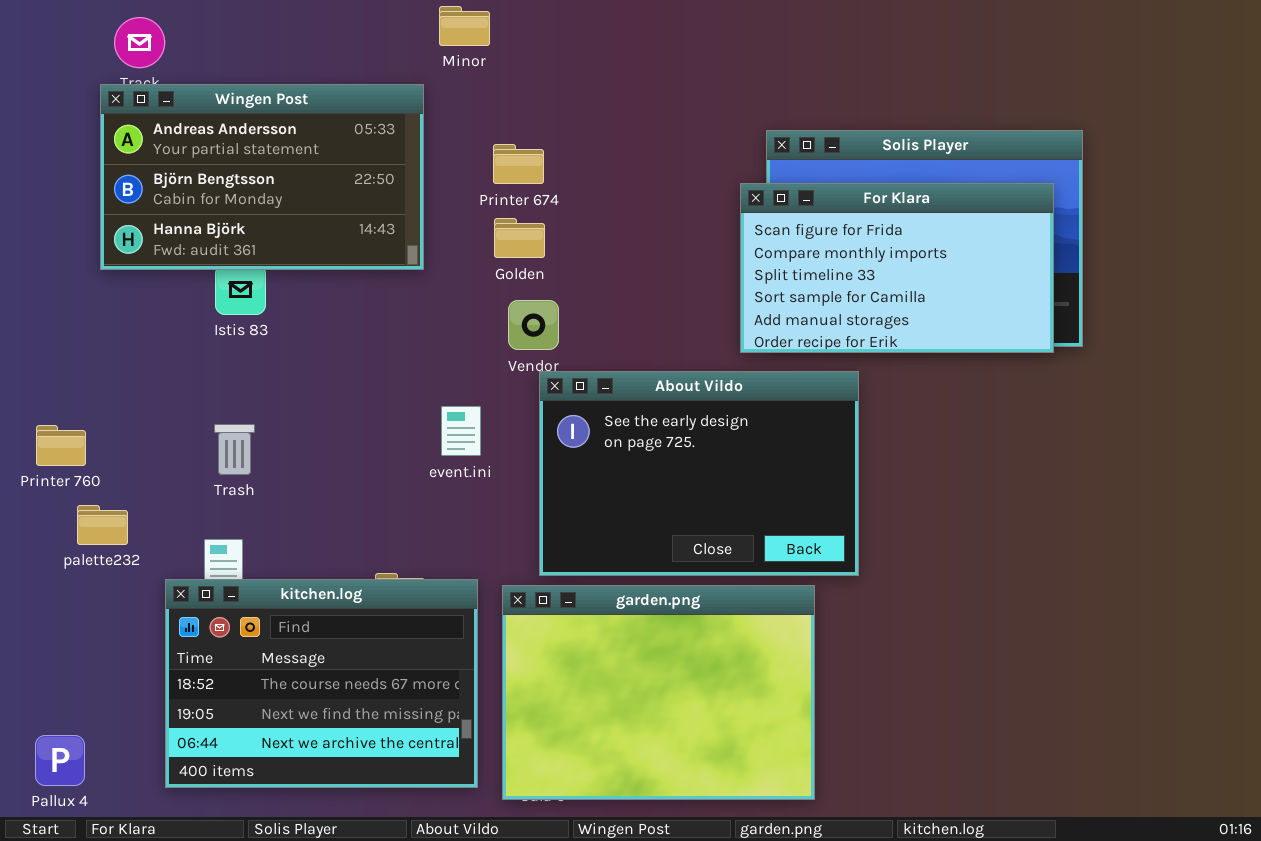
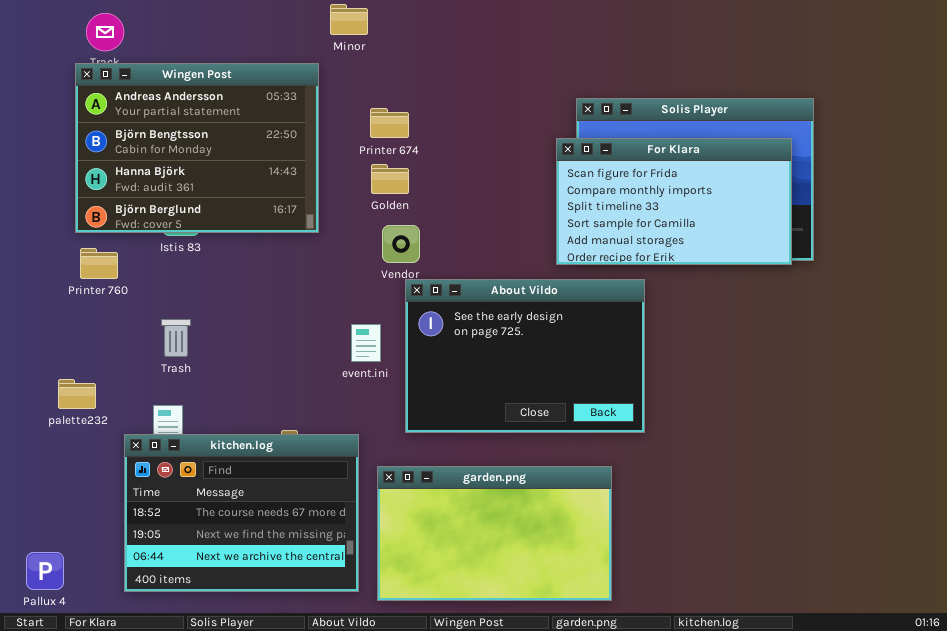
Wingen Post: [100,84,424,270] -> [75,63,319,233], resized
event.ini: [441,406,481,456] -> [351,324,381,362], moved
Printer 760: [36,425,86,466] -> [80,248,118,279], moved
garden.png: [502,585,815,800] -> [377,466,612,601], resized

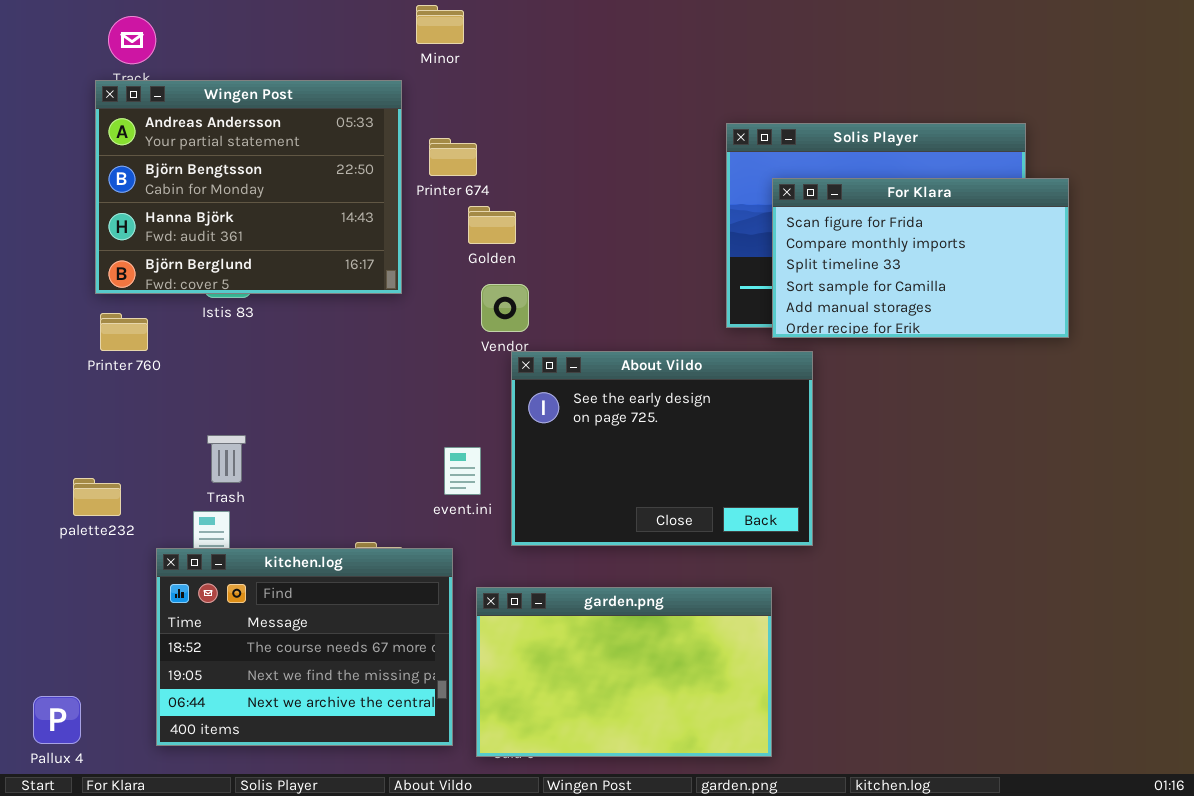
Printer 674: [370,108,409,138] -> [429,138,477,176], moved
For Klara: [556,138,792,265] -> [772,178,1069,338], moved
Trash: [161,319,191,357] -> [207,435,246,483], moved
event.ini: [351,324,381,362] -> [444,447,481,495], moved

